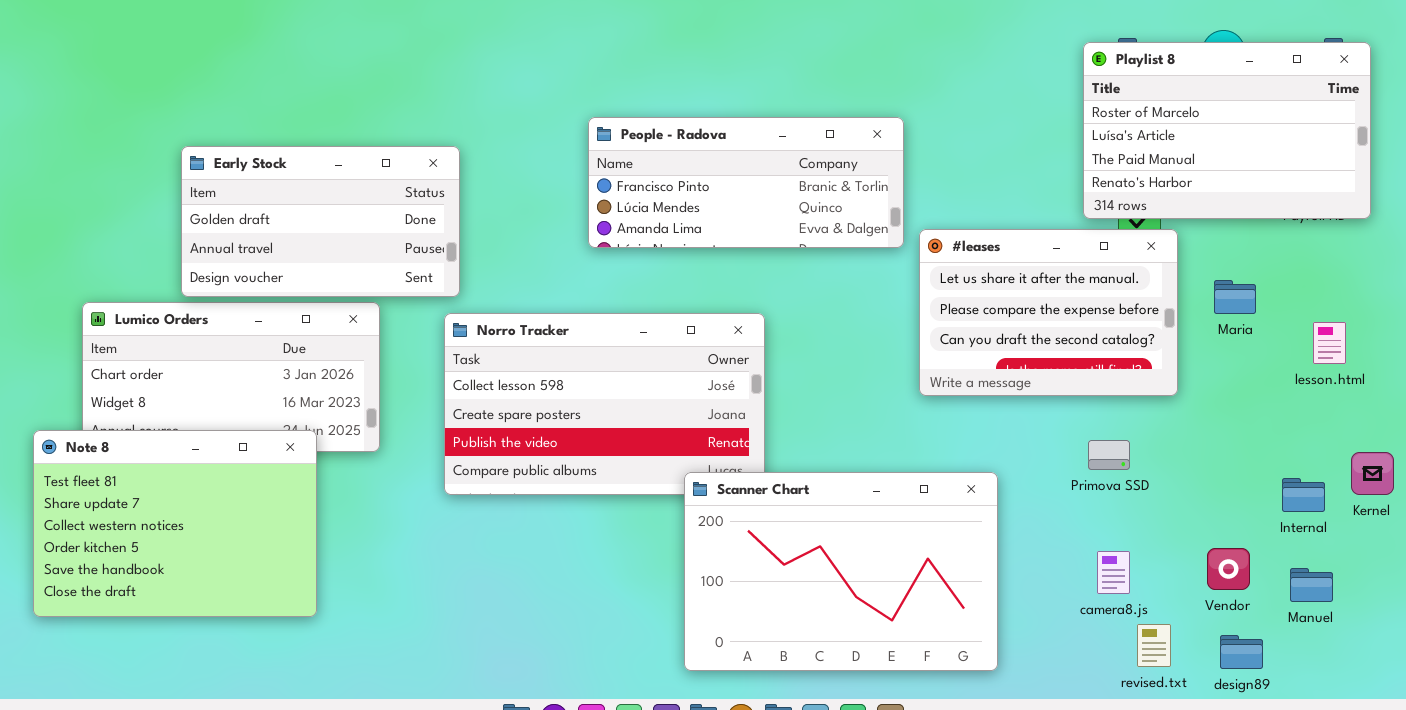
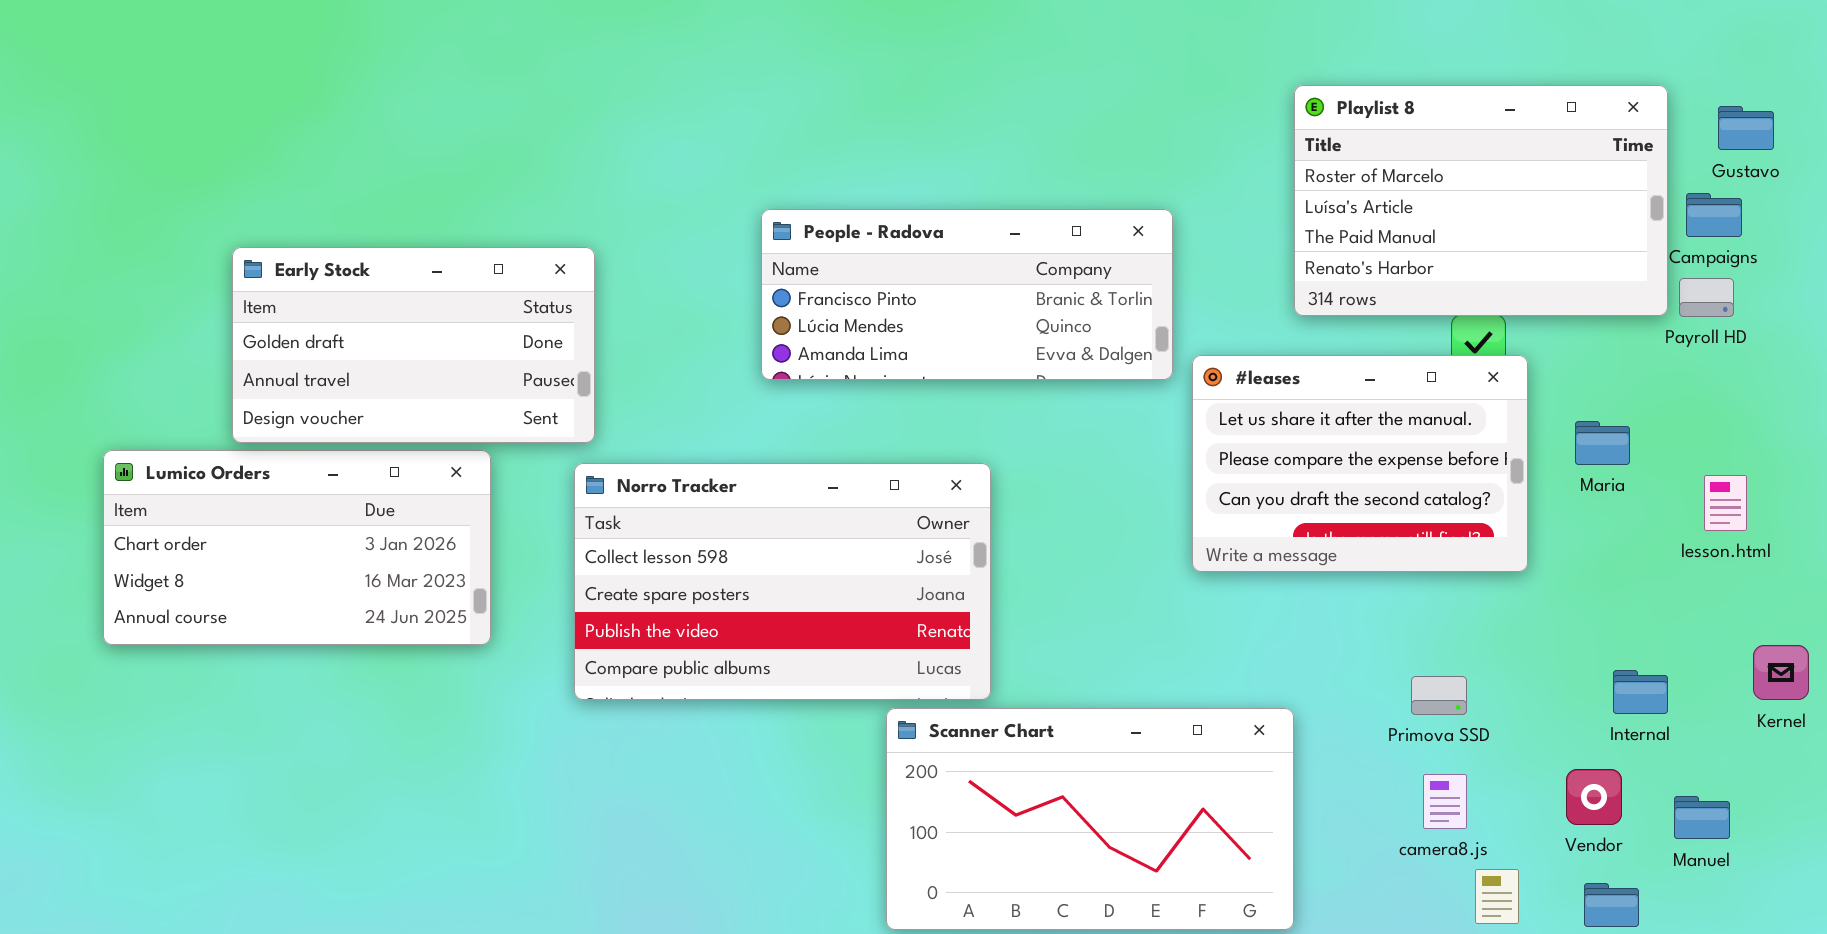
Playlist 8: [1083,42,1371,219] -> [1294,85,1668,316], moved
Note 8: [33,430,317,617] -> none, closed
Primova SSD: [1088,440,1130,470] -> [1411,676,1467,715], moved
Scanner Chart: [684,472,998,671] -> [886,708,1294,930], resized
Internal: [1282,478,1325,512] -> [1613,670,1668,714], moved

